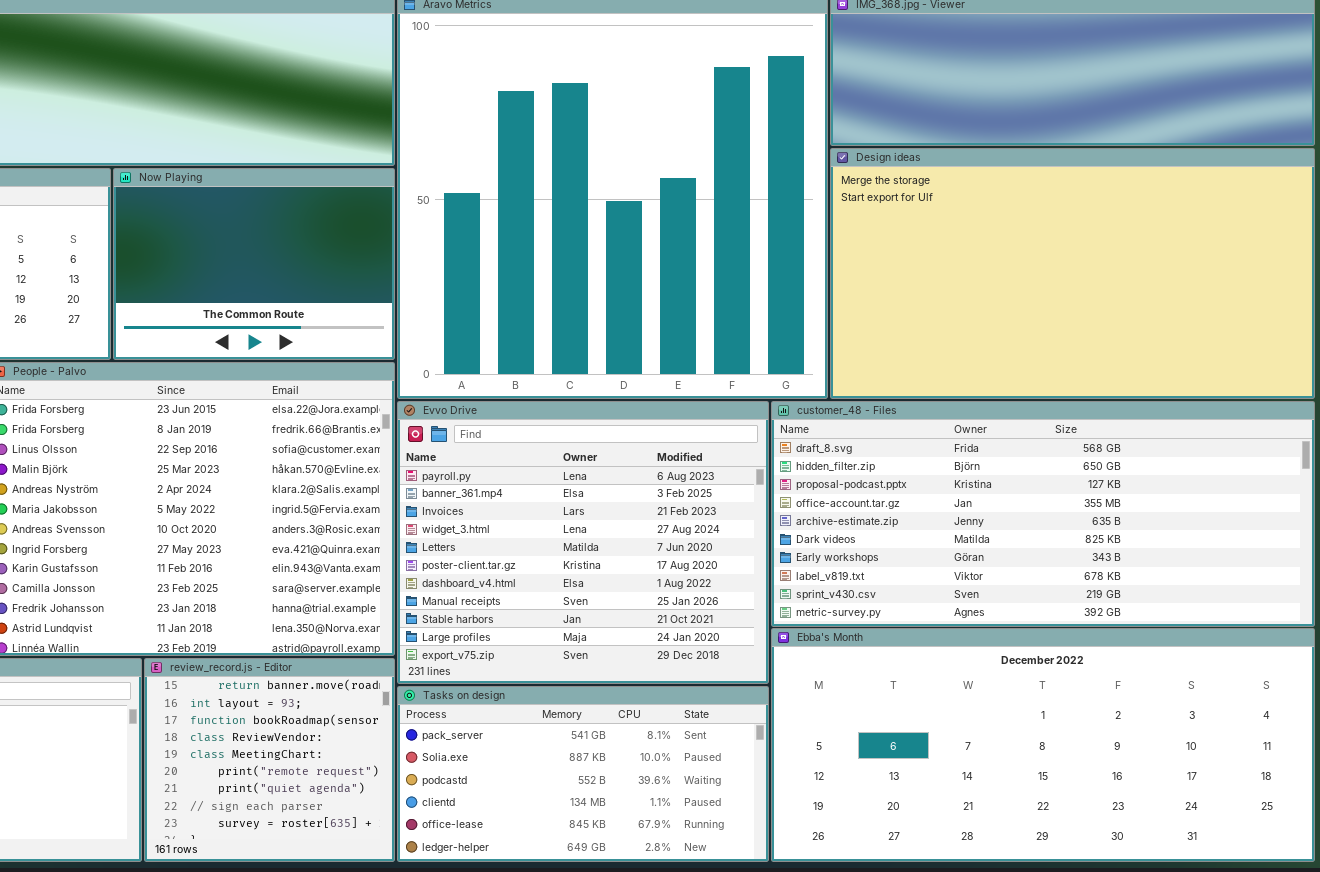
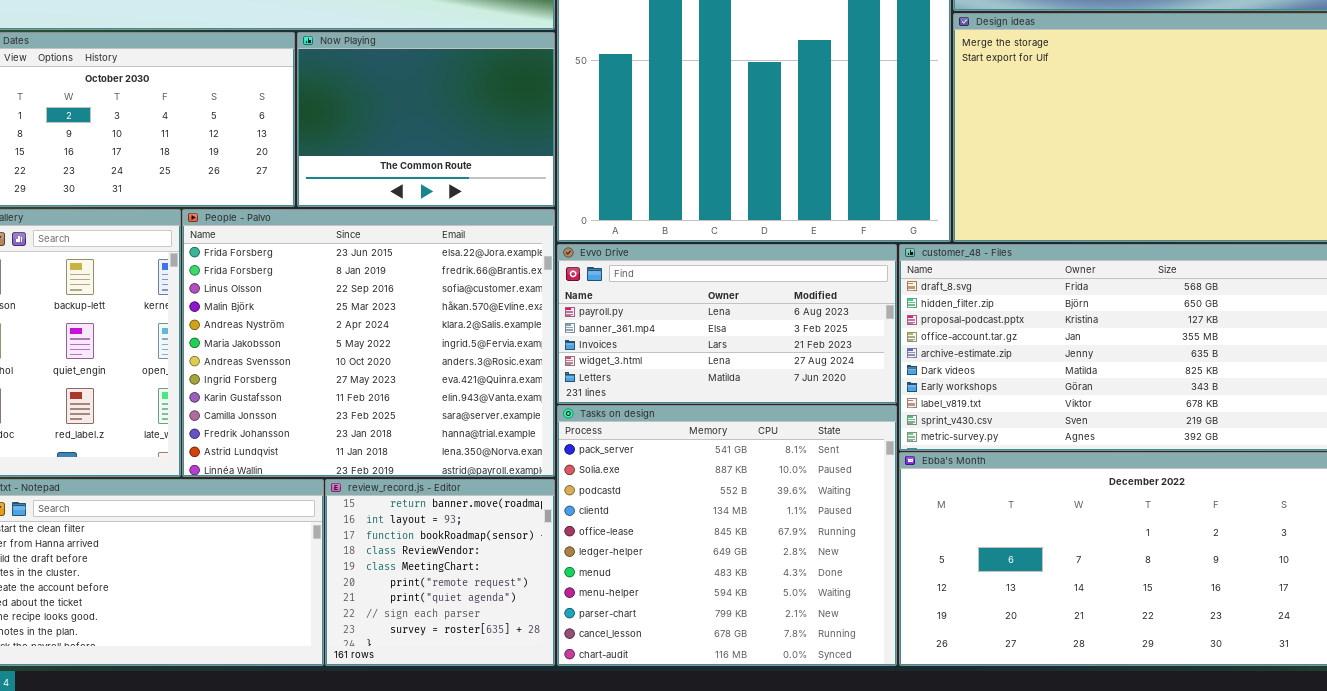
Evvo Drive: [397,401,769,684] -> [557,244,897,404], resized
Tasks on design: [397,686,769,862] -> [557,405,897,666], resized

